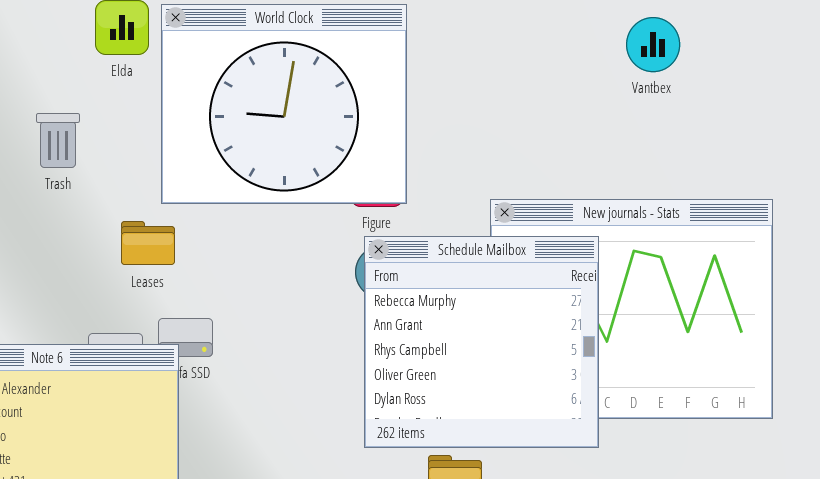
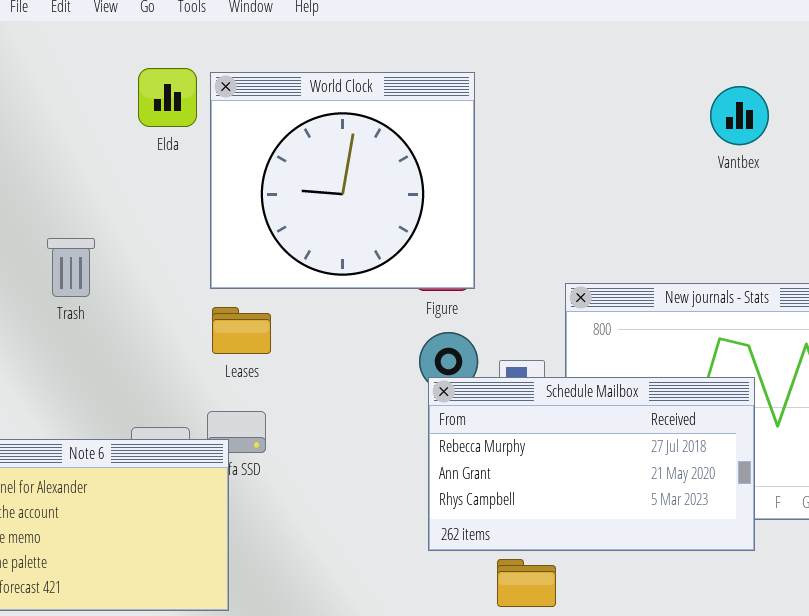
Trash: [36,113,80,168] -> [47,238,95,297], moved
Leases: [121,221,175,265] -> [212,307,271,354], moved
Schedule Mailbox: [364,236,599,448] -> [428,377,755,551], resized

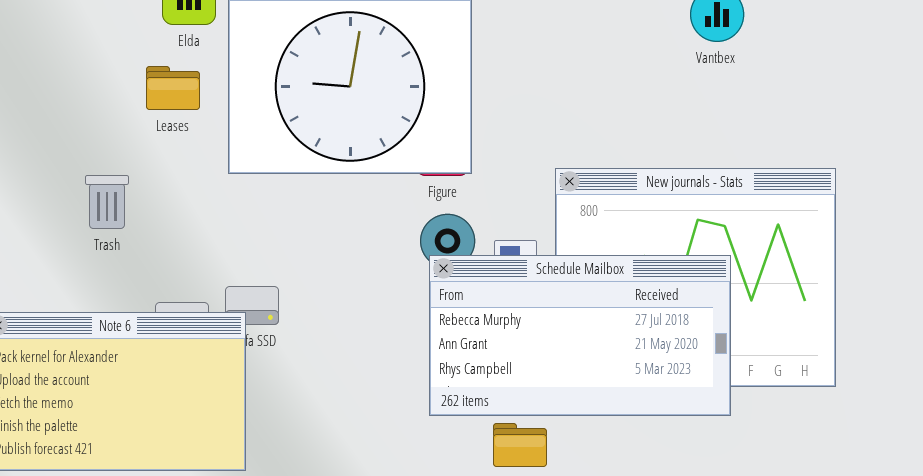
Trash: [47,238,95,297] -> [85,175,129,229], moved
Leases: [212,307,271,354] -> [146,66,200,110], moved

